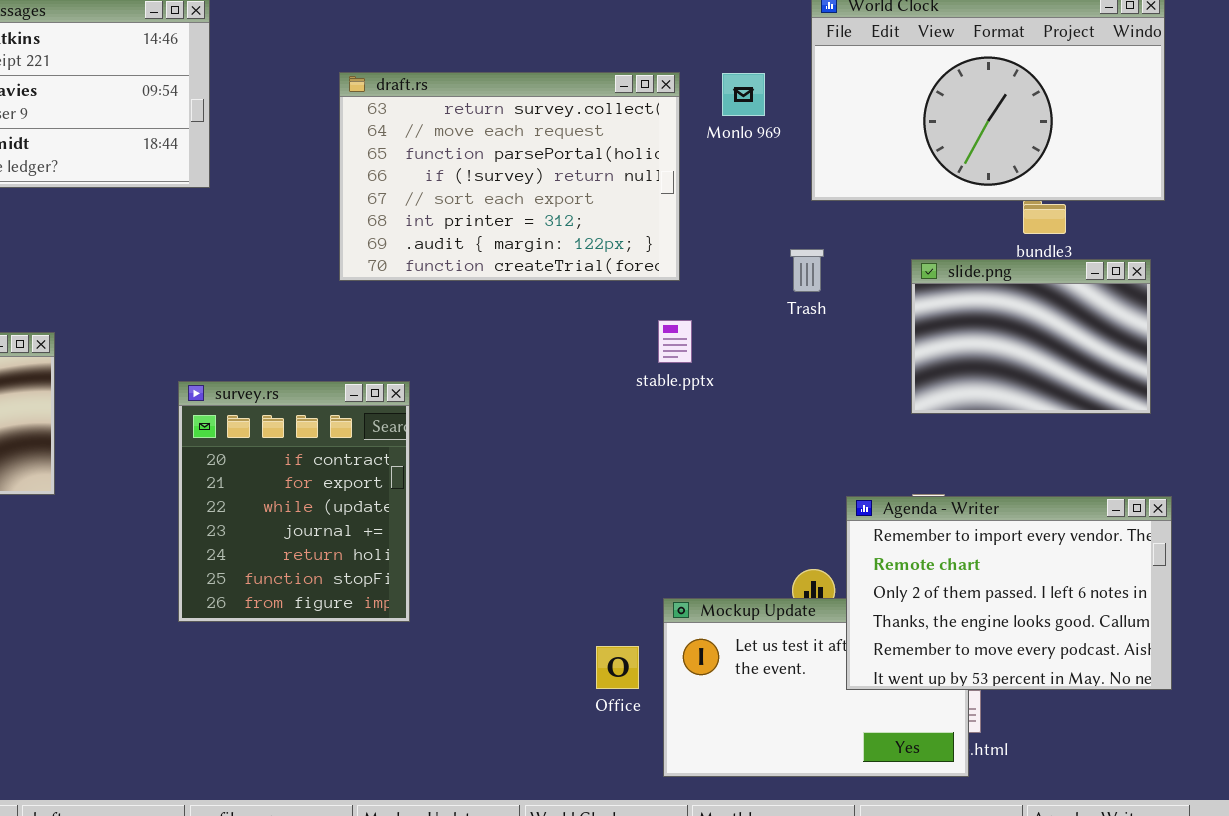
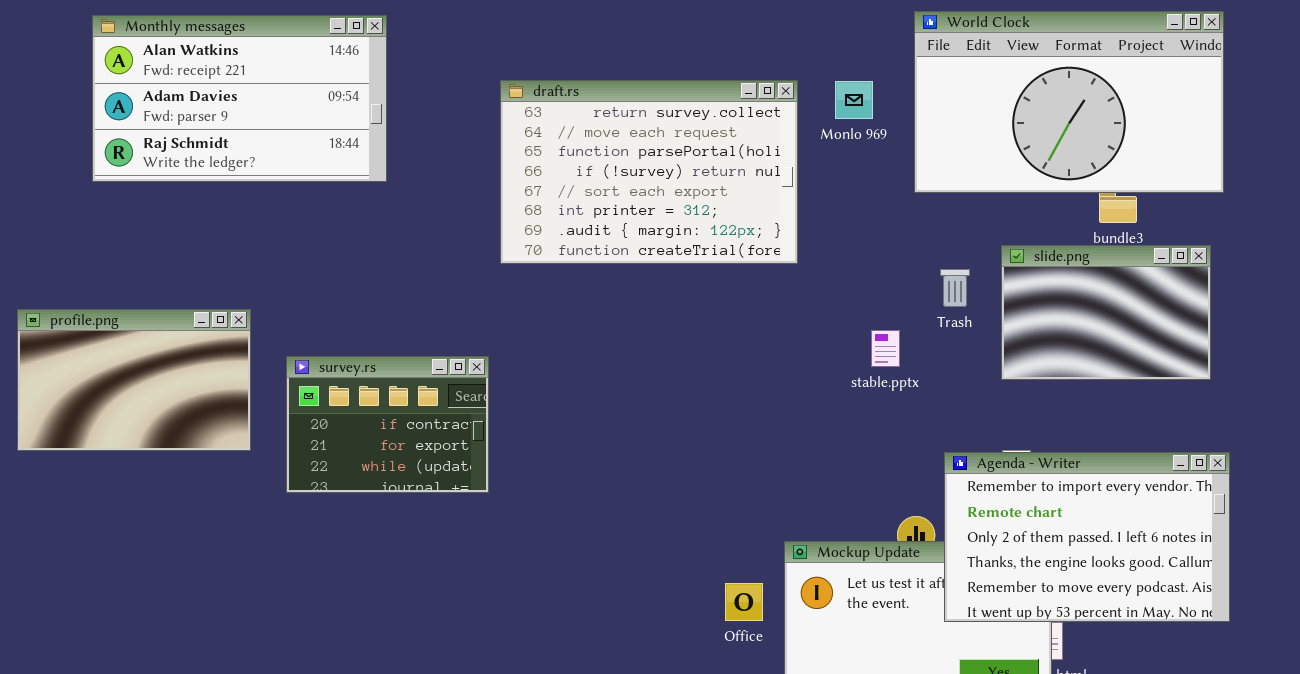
Trash: [790,249,824,292] -> [940,269,970,307], moved
stable.pptx: [658,320,692,363] -> [871,330,900,367], moved
survey.rs: [178,381,410,622] -> [286,356,489,493], moved, resized

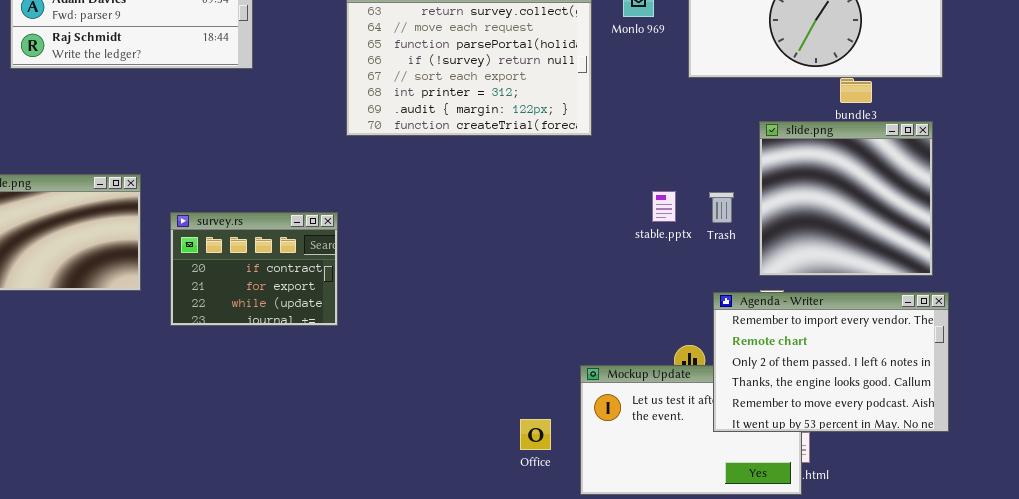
slide.png: [1001,245,1211,380] -> [759,121,933,276], resized
Trash: [940,269,970,307] -> [709,192,734,223], moved
Office: [725,583,763,621] -> [520,419,551,450], moved

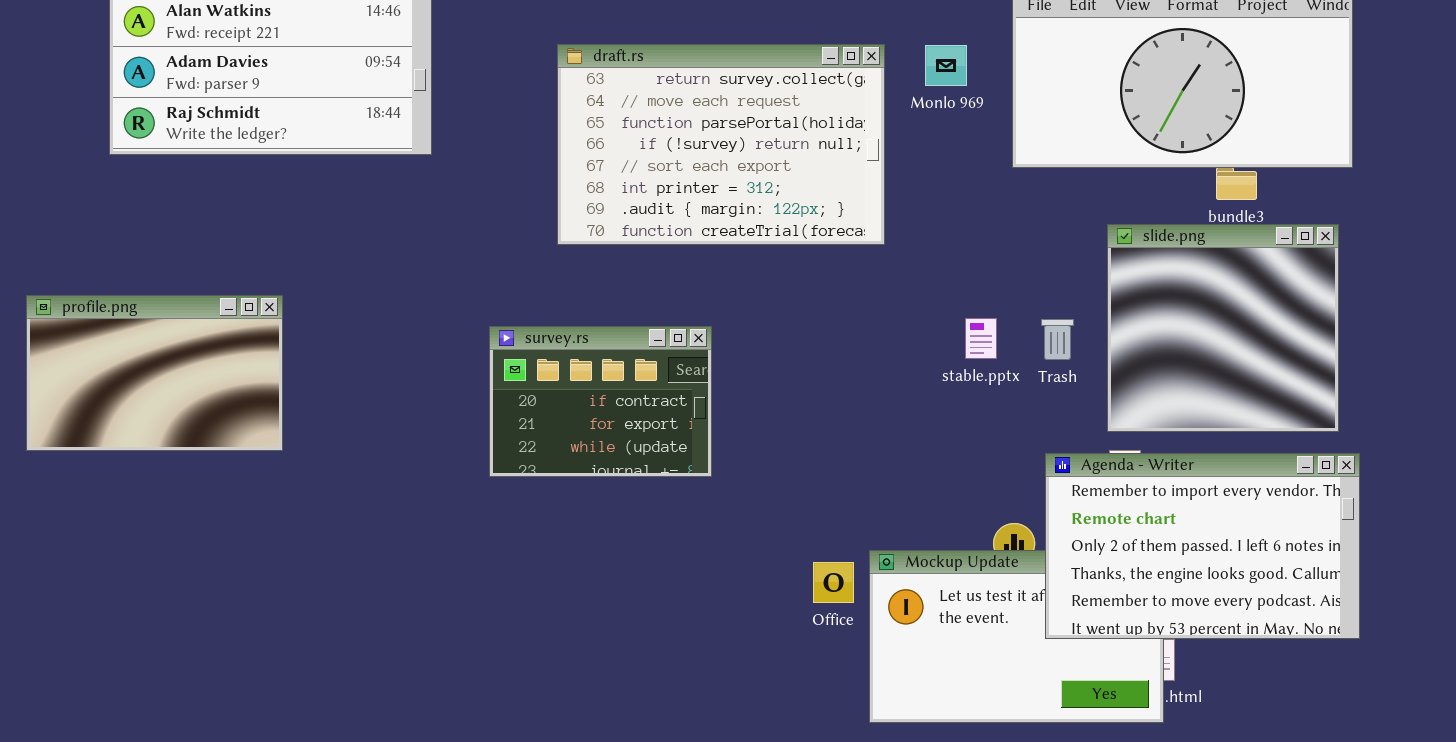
survey.rs: [170,212,338,326] -> [489,326,712,477], moved
Office: [520,419,551,450] -> [813,562,854,603], moved

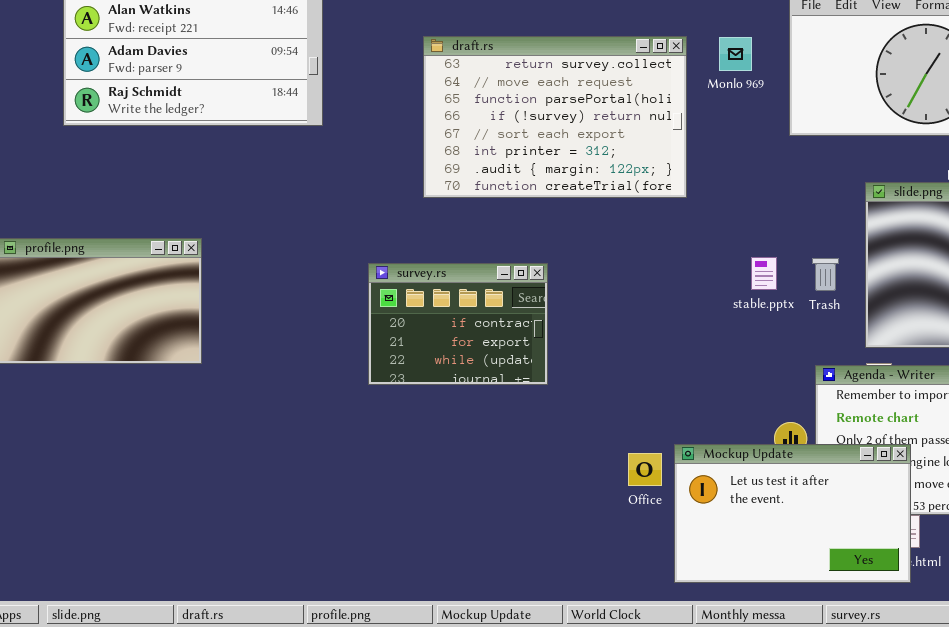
Mockup Update: [869,550,1164,723] -> [674,444,911,583], raised

